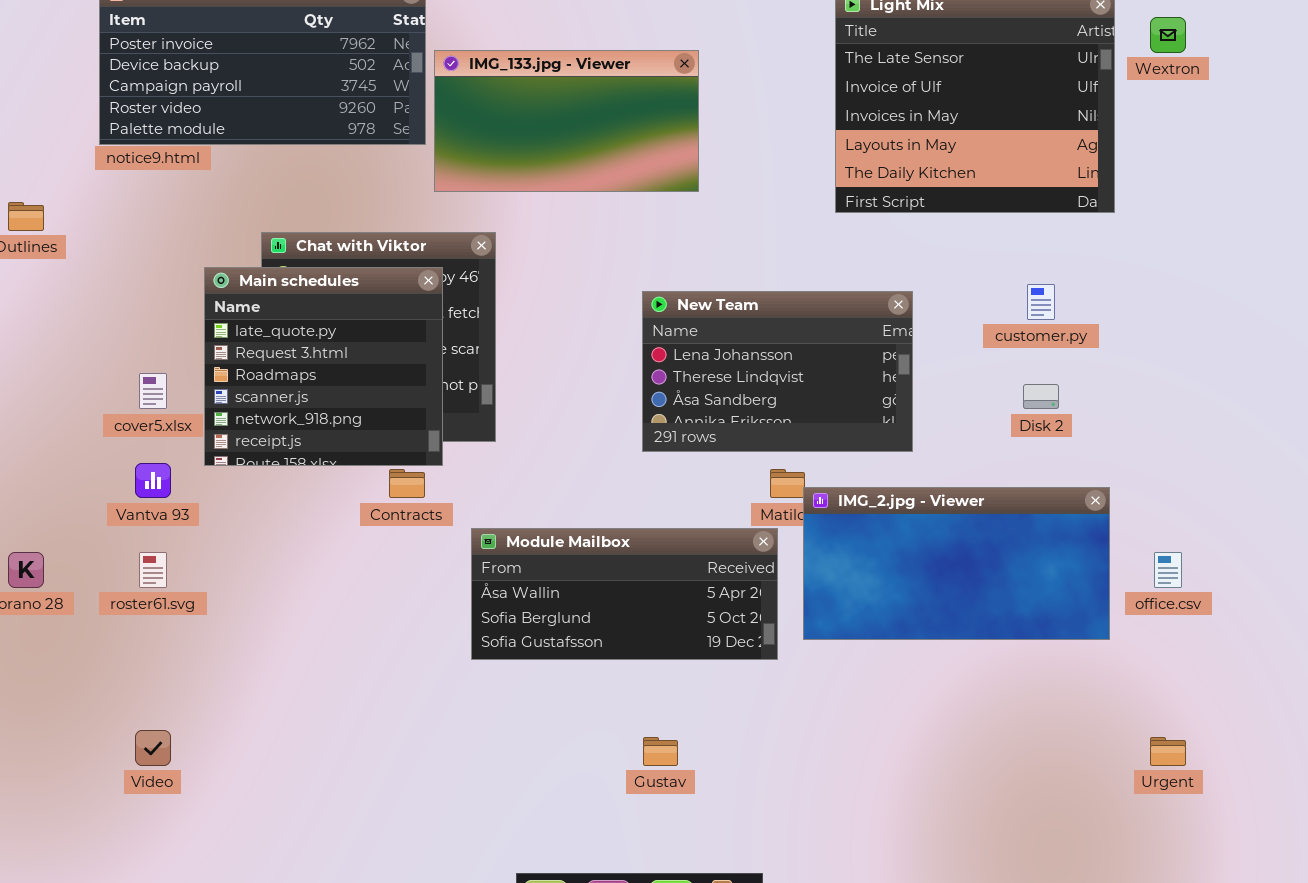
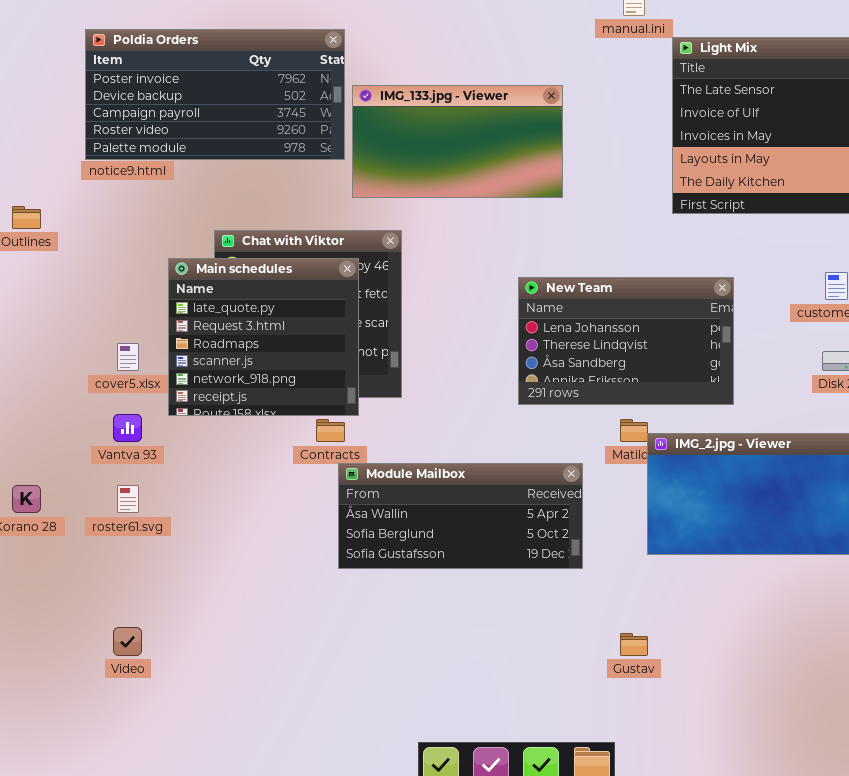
Module Mailbox: [471,528,778,660] -> [338,463,583,569], moved
Gustav: [643,737,678,766] -> [620,633,648,656], moved

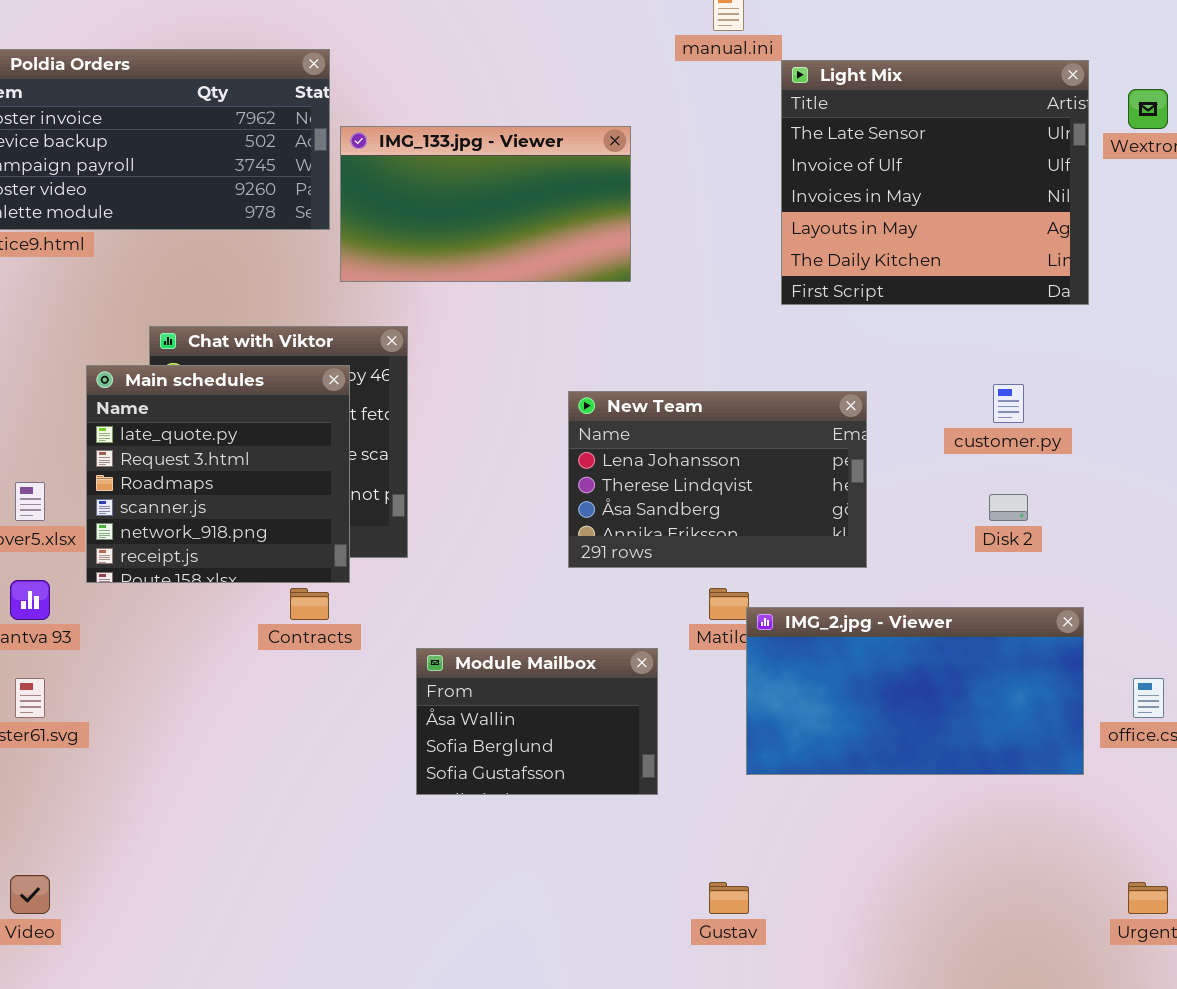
Module Mailbox: [338,463,583,569] -> [416,648,658,795], resized

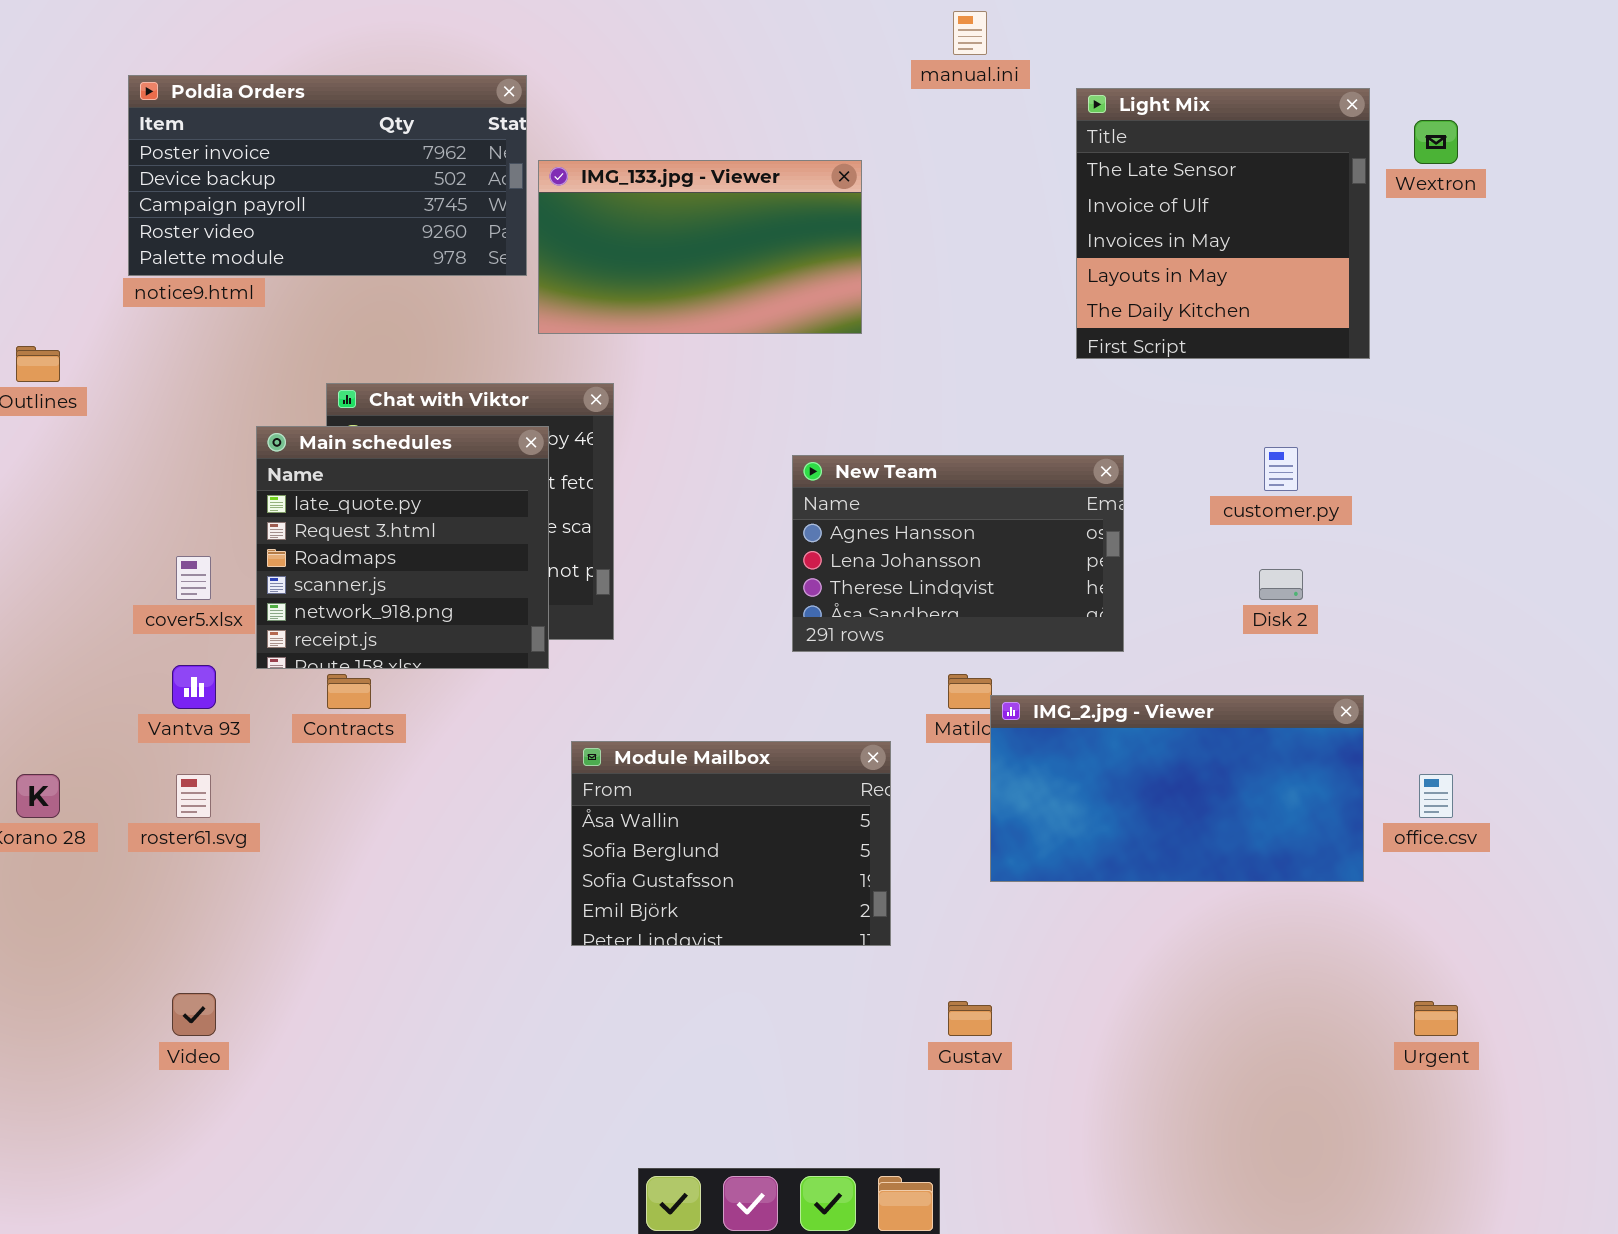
Light Mix: [781,60,1089,305] -> [1076,88,1370,359], resized
New Team: [568,391,867,568] -> [792,455,1124,652], scrolled up 1 row
Contracts: [290,588,329,620] -> [327,674,371,709], moved
Module Mailbox: [416,648,658,795] -> [571,741,891,946], resized

